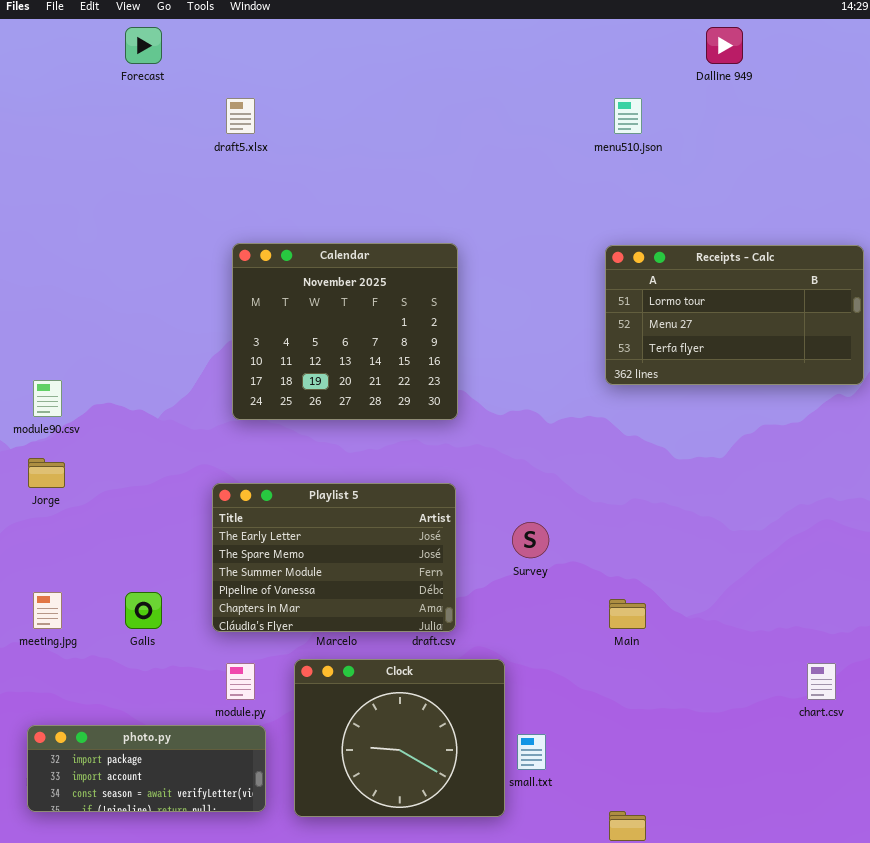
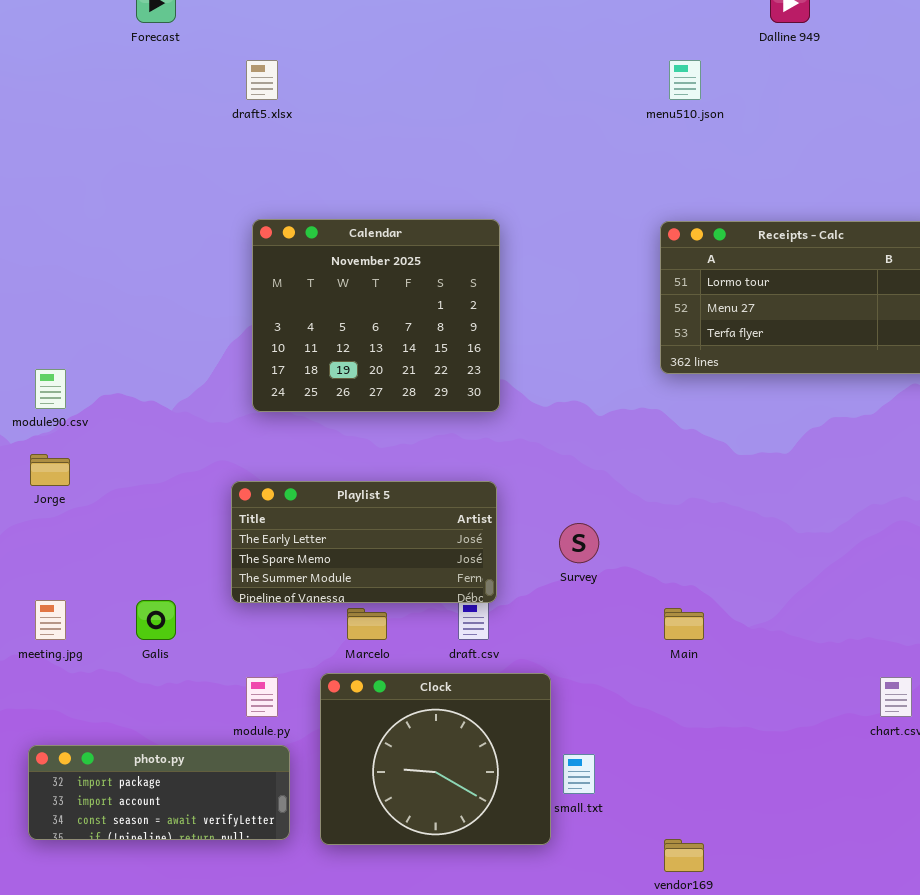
Playlist 5: [212,483,456,632] -> [231,481,497,603], resized

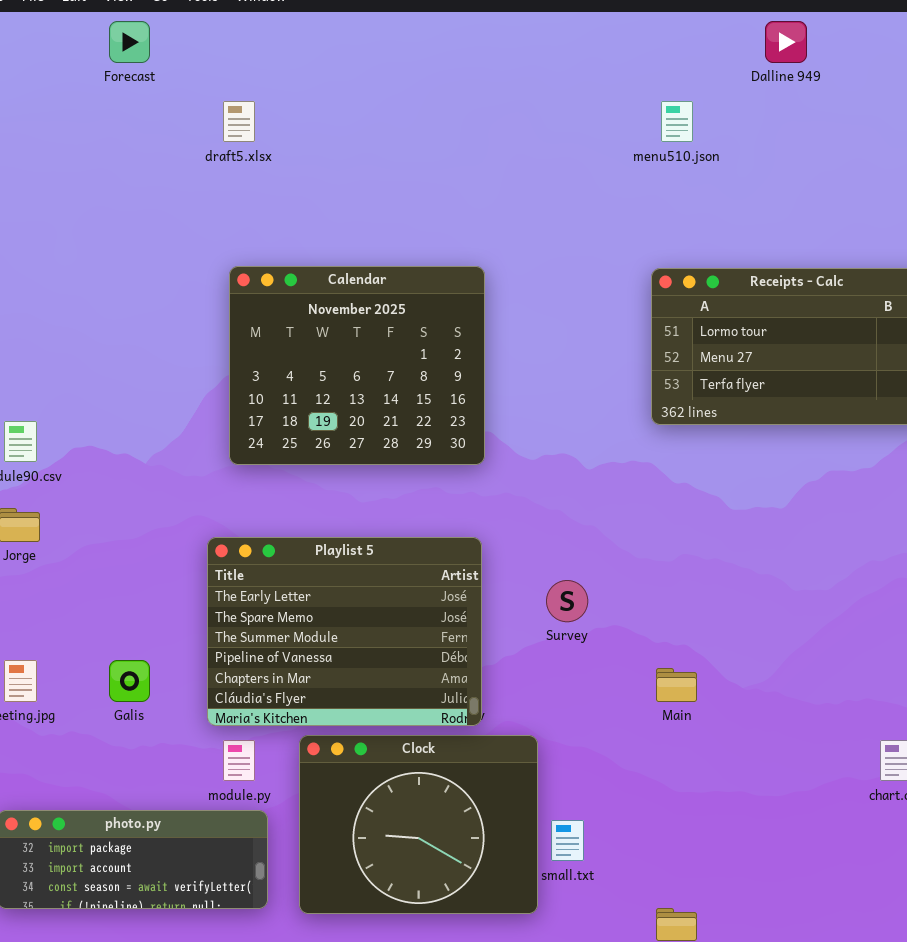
Playlist 5: [231,481,497,603] -> [207,537,482,726], resized

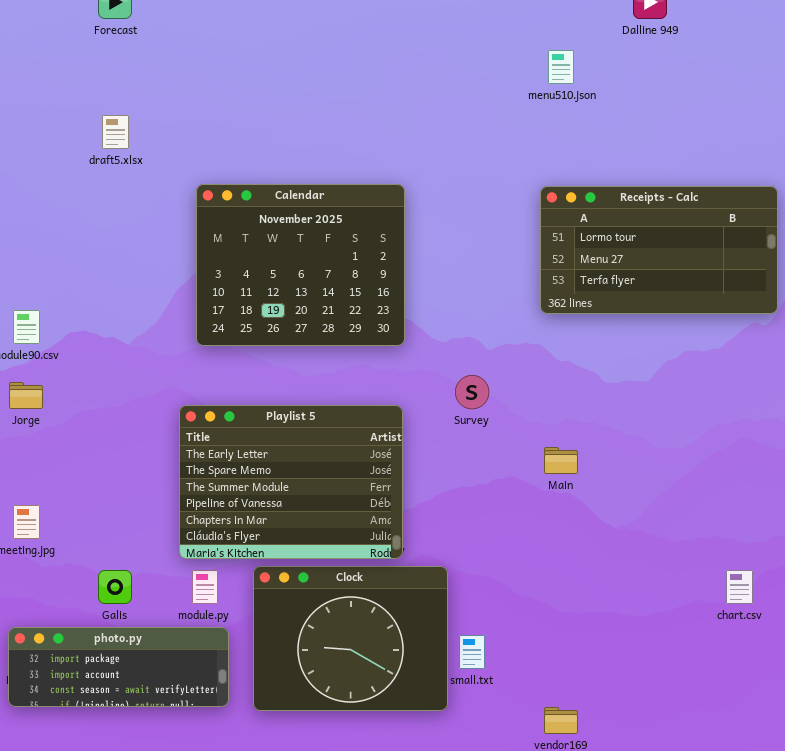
draft5.xlsx: [223,101,255,142] -> [102,115,129,149], moved
Survey: [546,580,588,622] -> [455,375,489,409], moved
Galis: [109,660,150,702] -> [98,570,132,604], moved
Main: [656,668,697,702] -> [544,447,578,474], moved

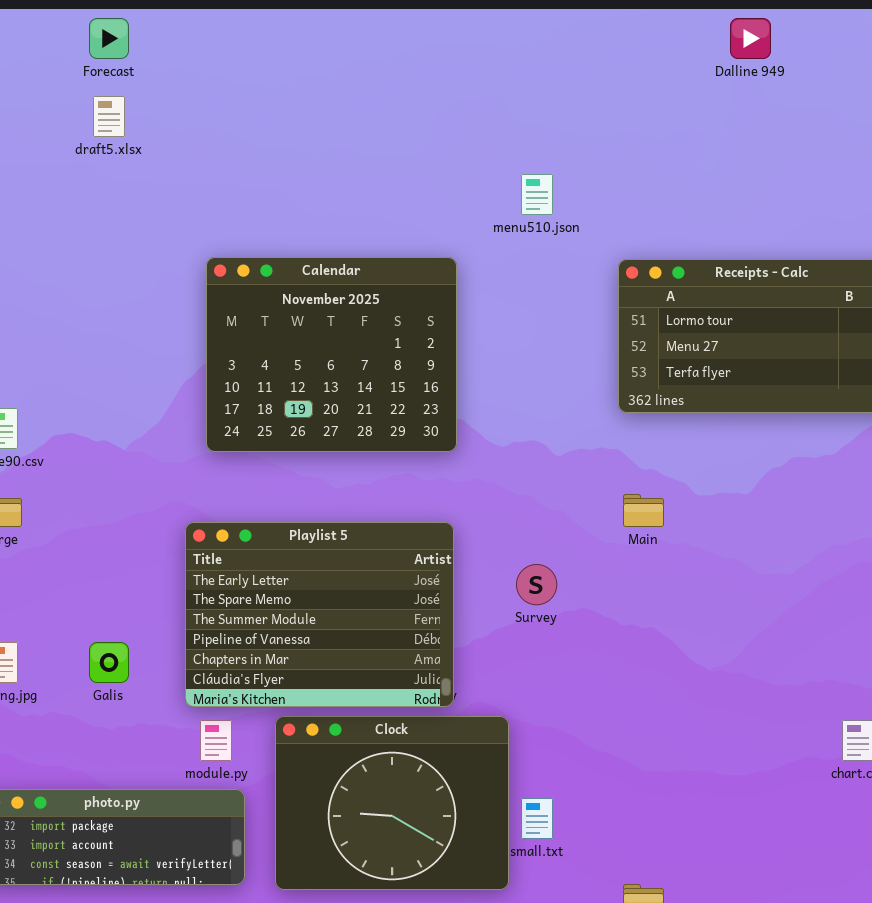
menu510.json: [548,50,574,84] -> [521,174,553,215], moved
draft5.xlsx: [102,115,129,149] -> [93,96,125,137], moved
Survey: [455,375,489,409] -> [516,564,557,605], moved
Main: [544,447,578,474] -> [623,494,664,527], moved
Galis: [98,570,132,604] -> [89,642,129,683], moved

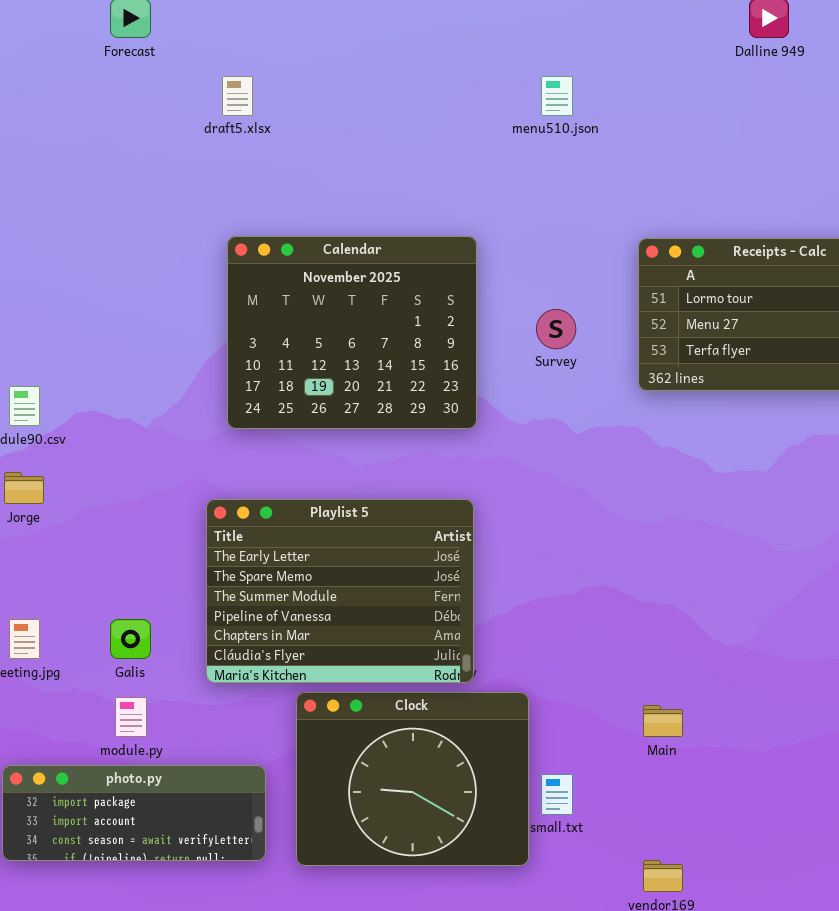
draft5.xlsx: [93,96,125,137] -> [222,76,253,116], moved
menu510.json: [521,174,553,215] -> [541,76,573,116], moved
Main: [623,494,664,527] -> [643,705,683,737], moved
Survey: [516,564,557,605] -> [536,309,576,349], moved
module.py: [200,720,232,761] -> [115,697,147,737], moved

